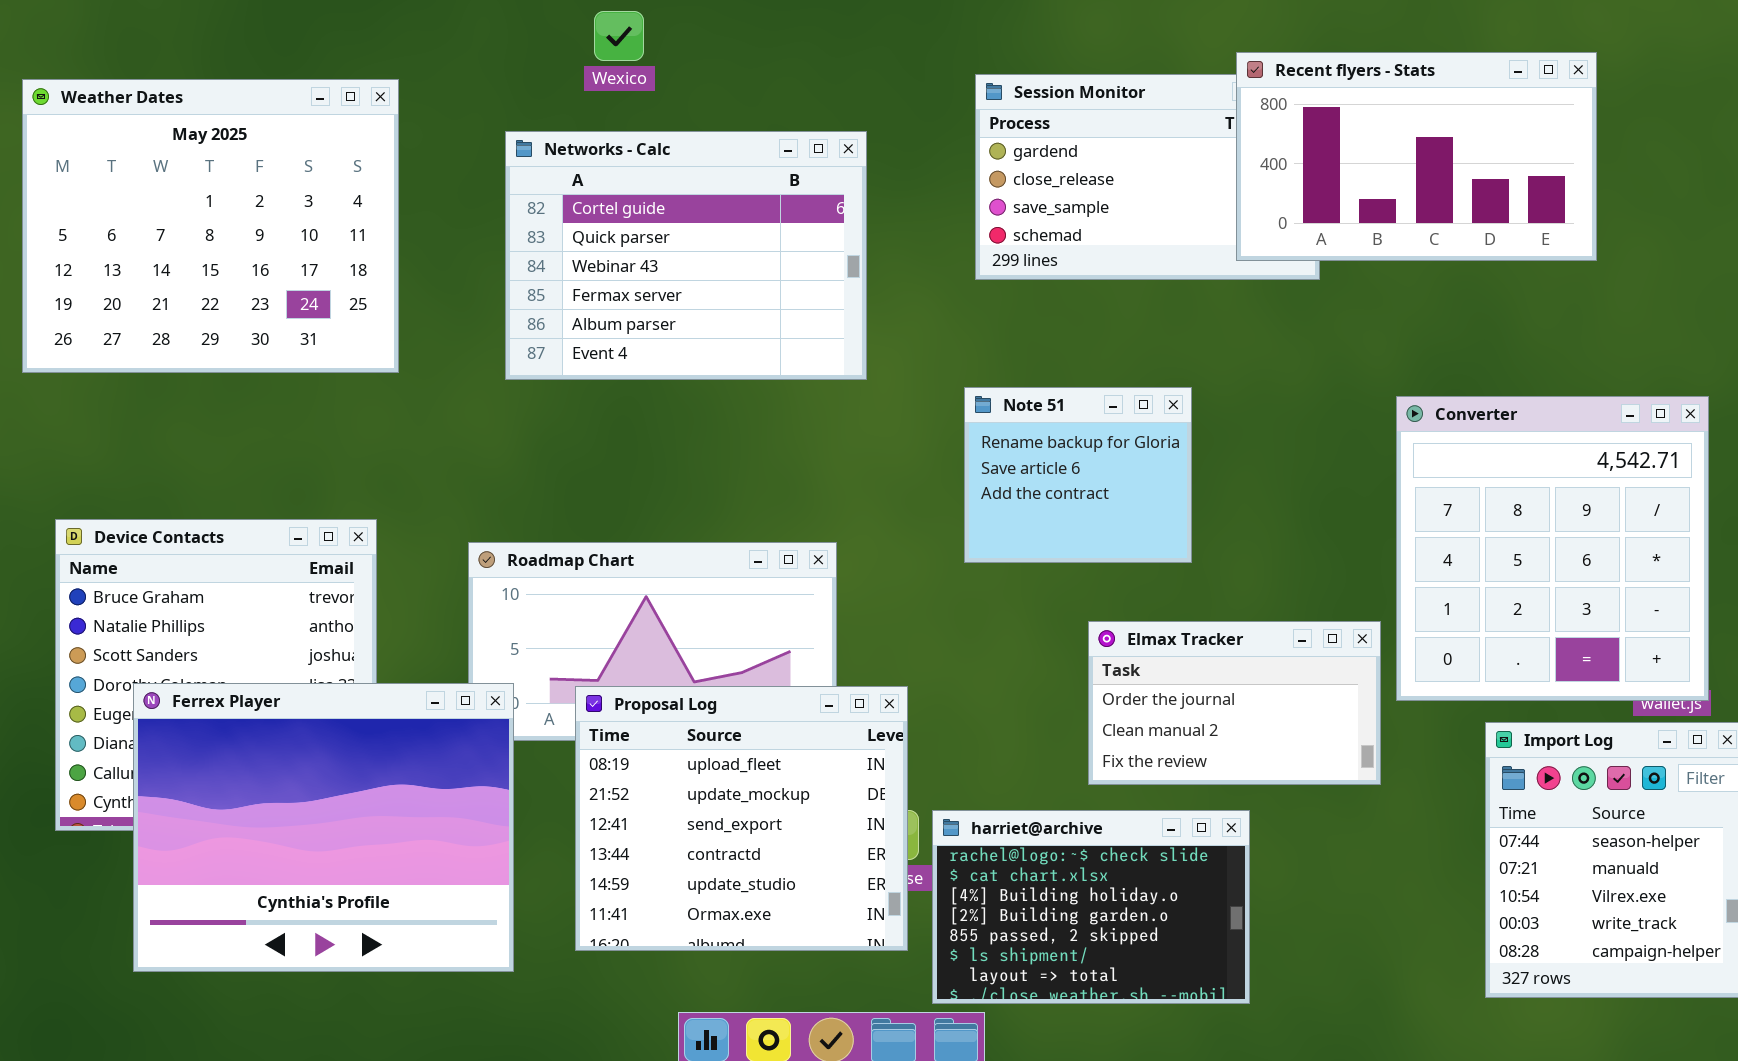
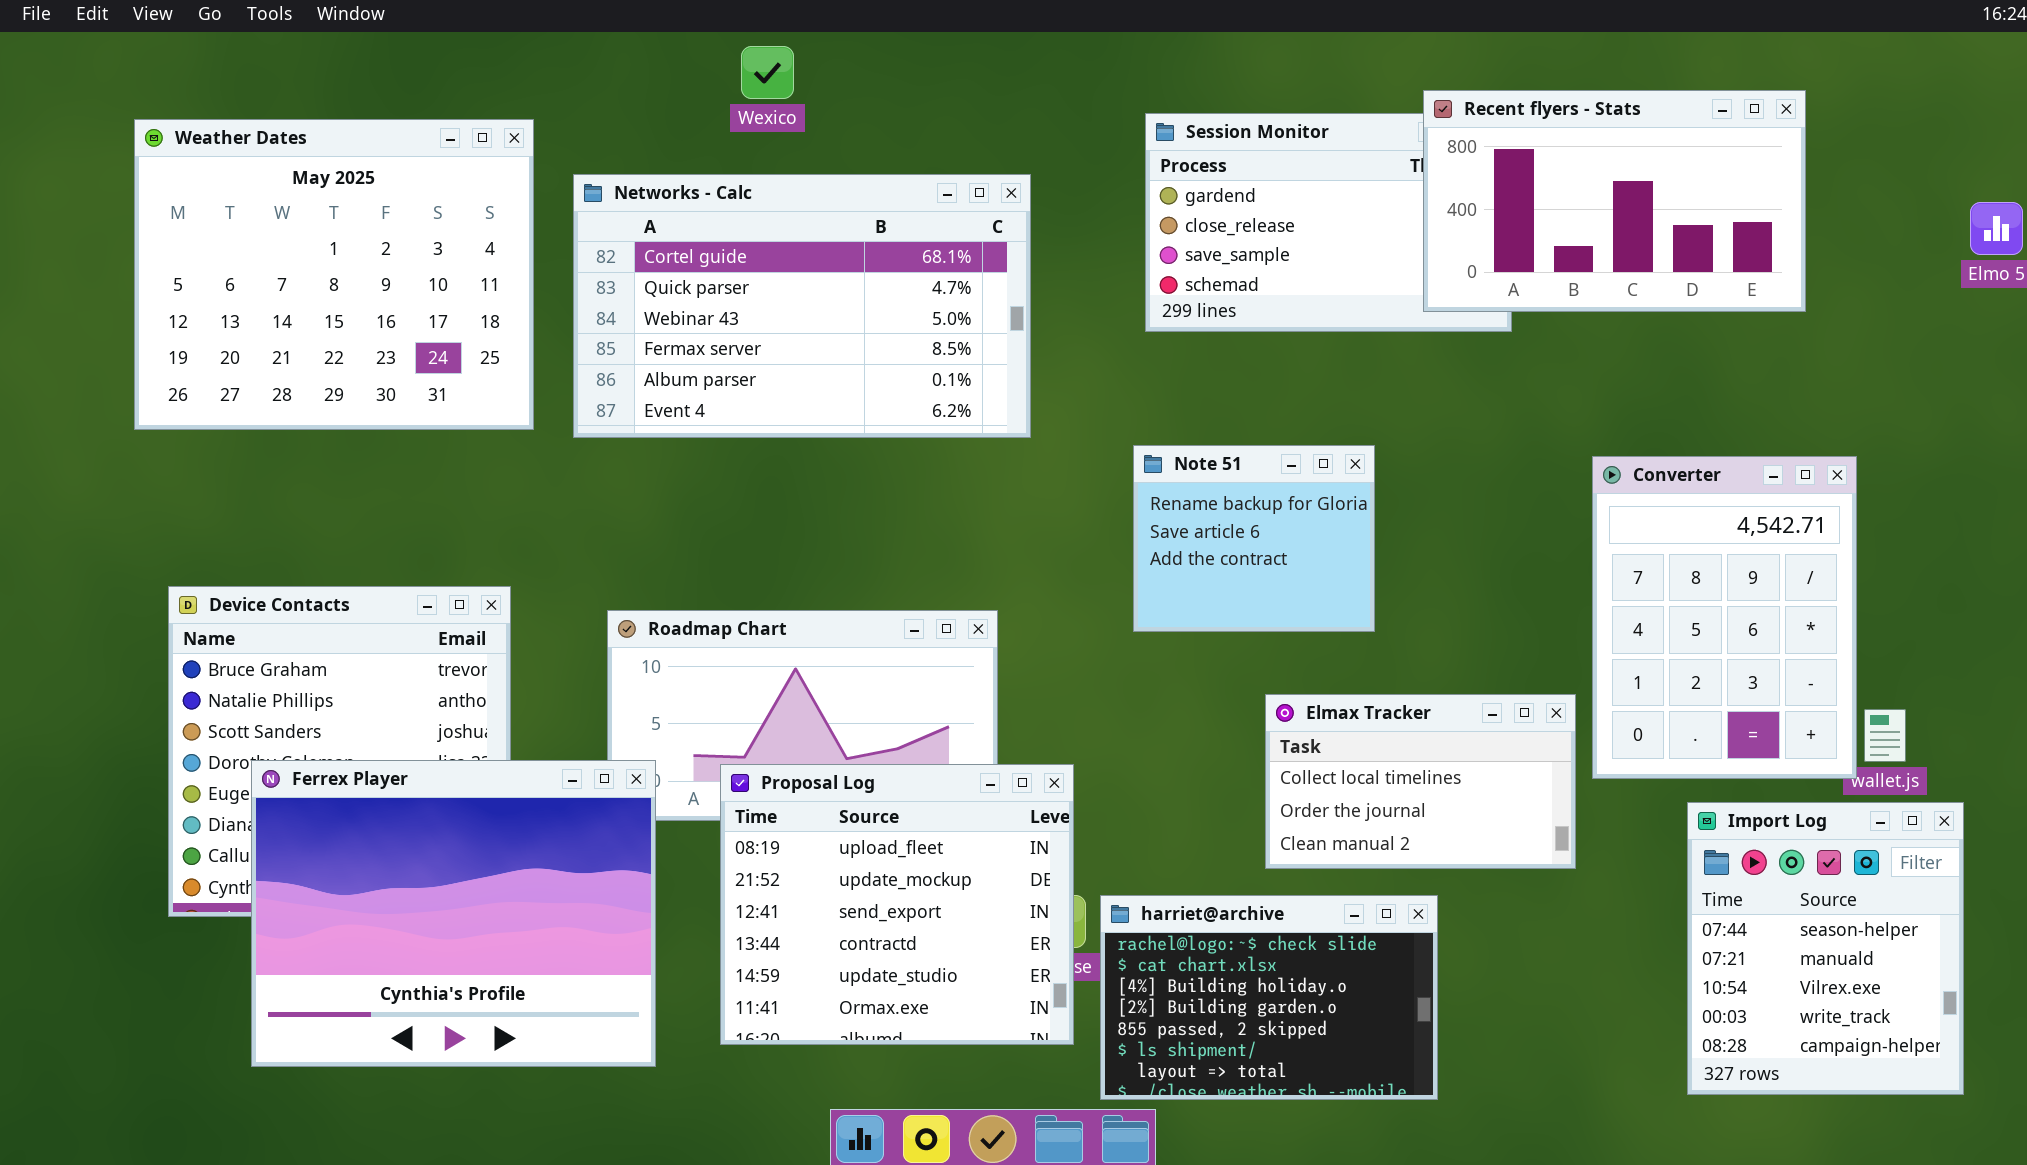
Networks - Calc: [505,131,867,380] -> [573,174,1031,438], resized
Converter: [1396,396,1709,701] -> [1592,456,1857,779], resized
Elmax Tracker: [1088,621,1381,785] -> [1265,694,1576,869], scrolled up 1 row

